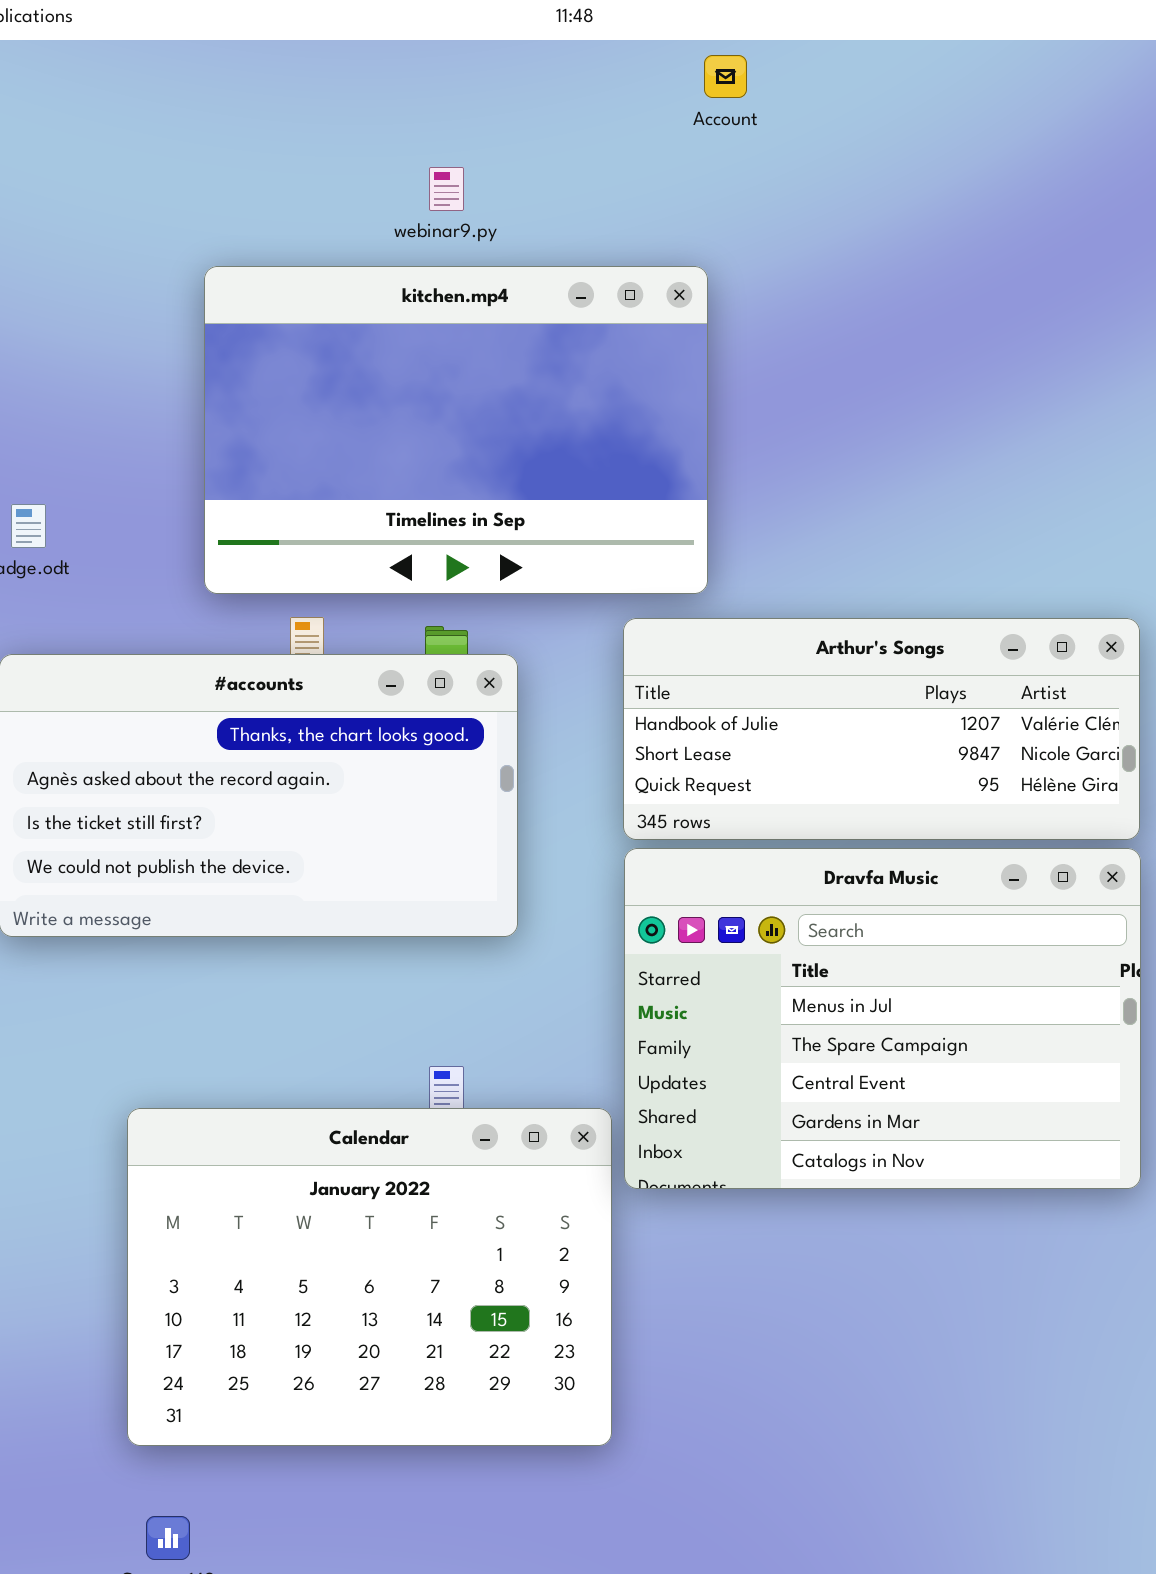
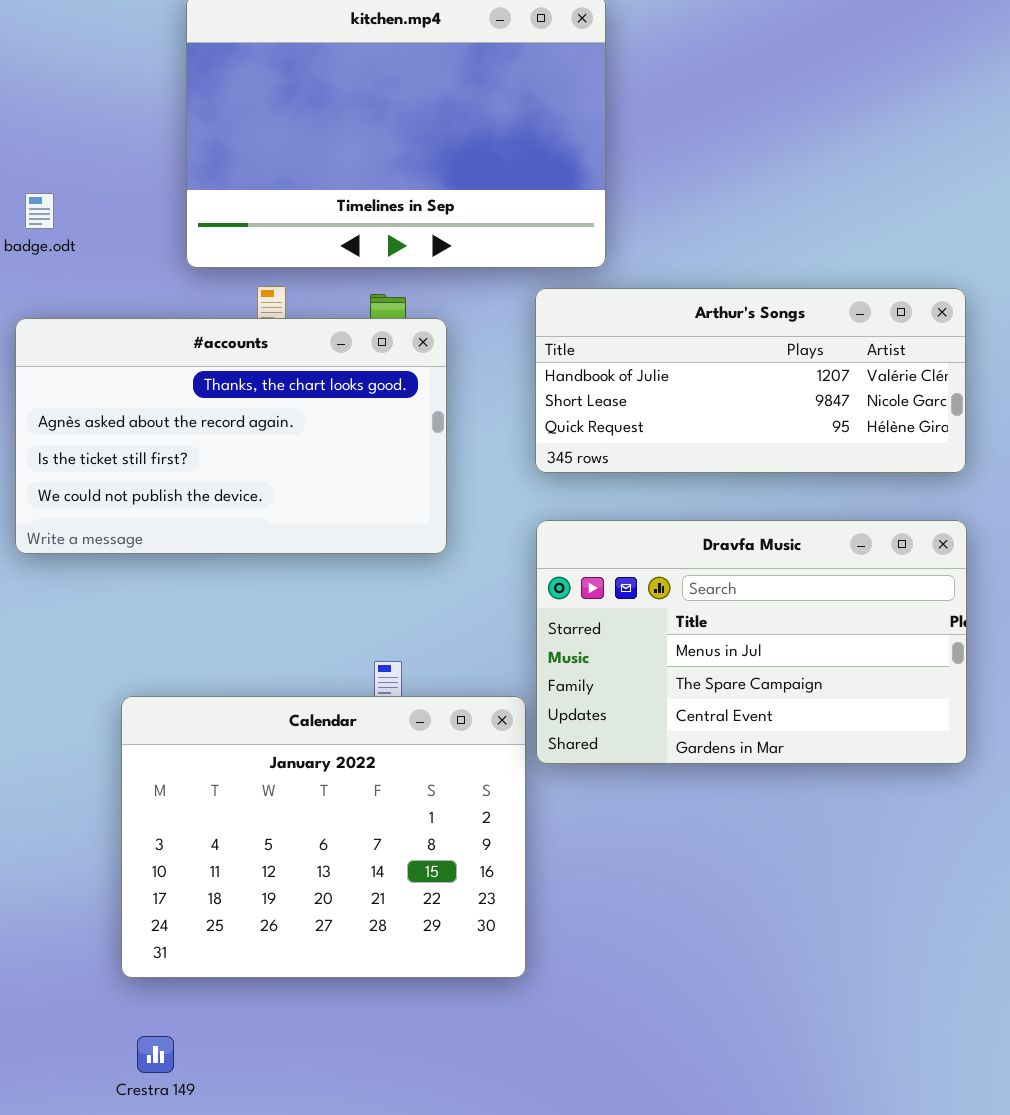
Dravfa Music: [624,848,1141,1189] -> [536,520,967,764], resized

